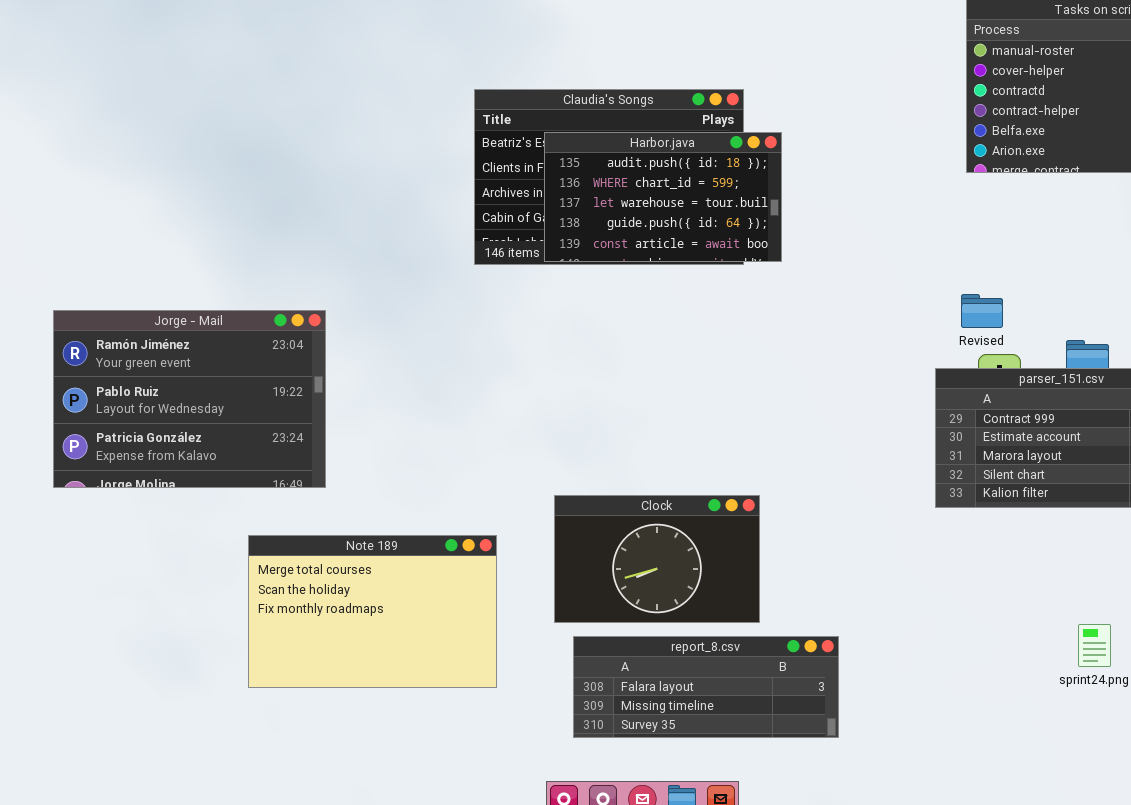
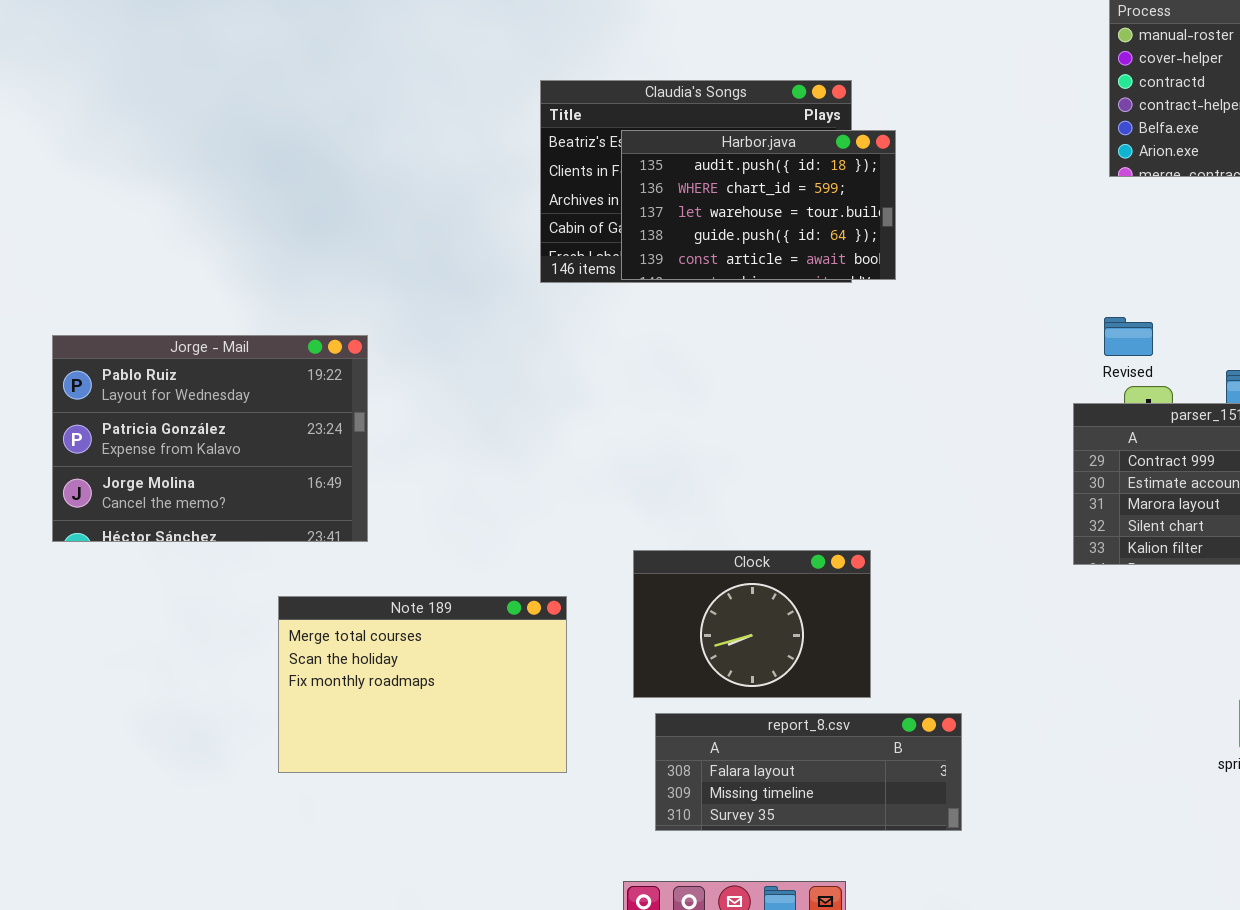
Jorge - Mail: [53,310,326,488] -> [52,335,368,542], scrolled down 1 row

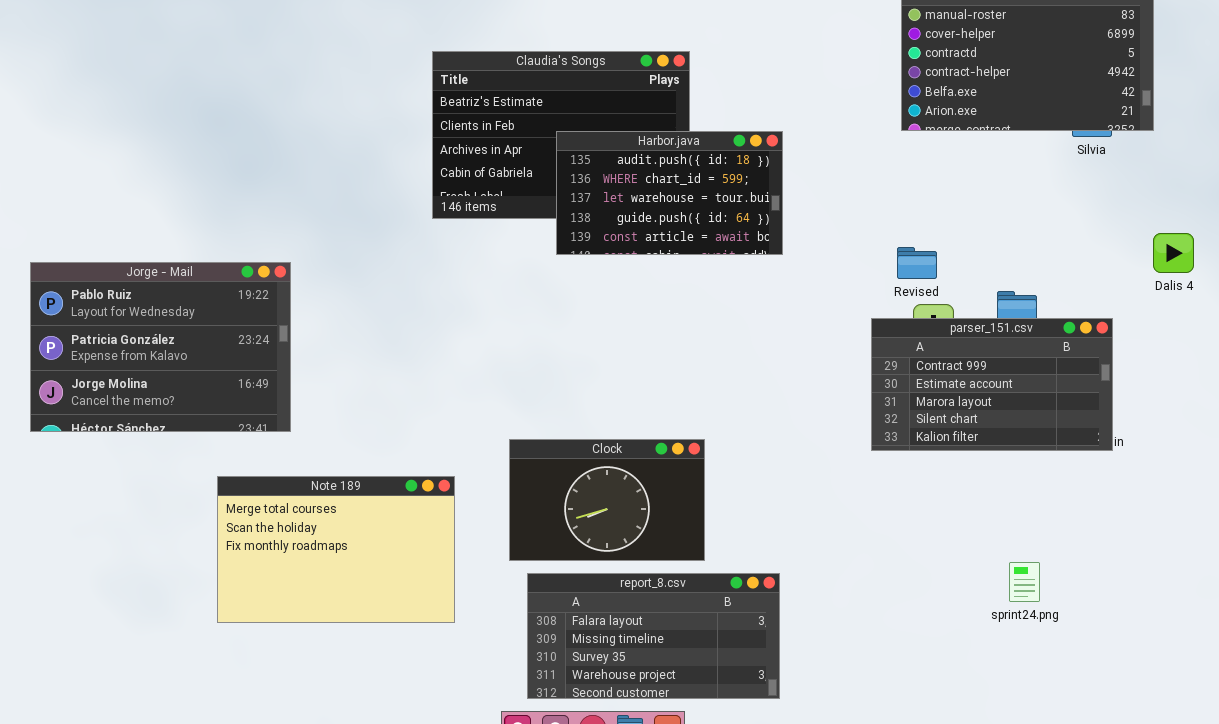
Harbor.java: [621,130,896,280] -> [556,131,783,255], moved
report_8.csv: [655,713,962,831] -> [527,573,780,699], resized

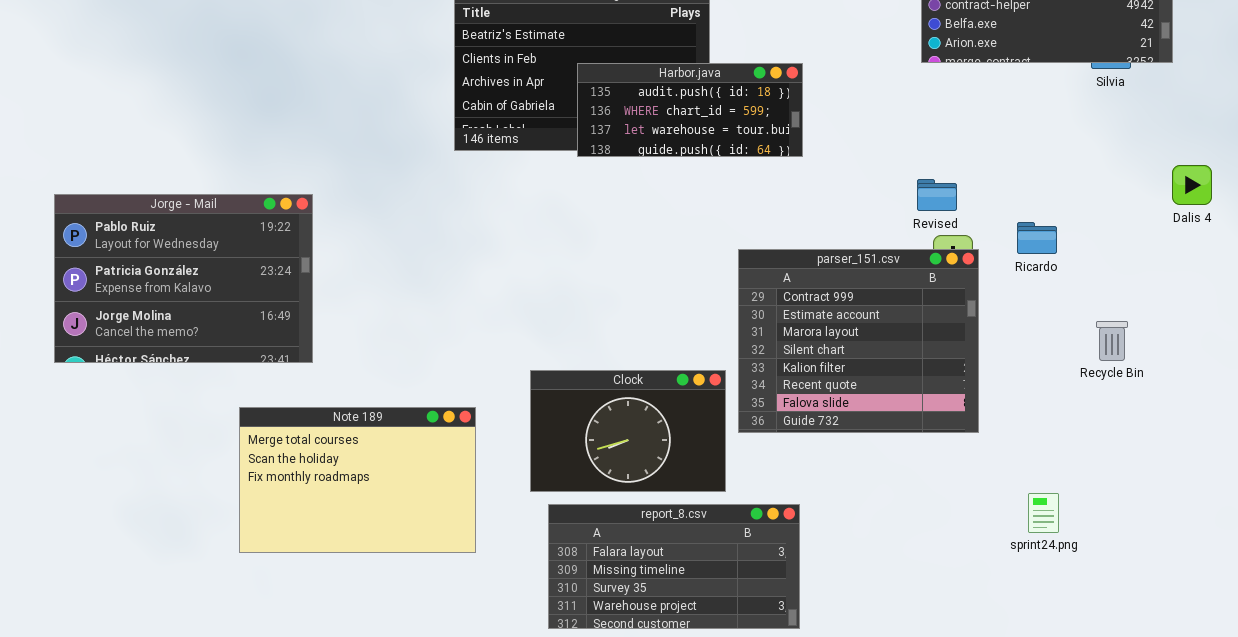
Harbor.java: [556,131,783,255] -> [577,63,803,157], resized
parser_151.csv: [871,318,1113,451] -> [738,249,979,433], moved, resized

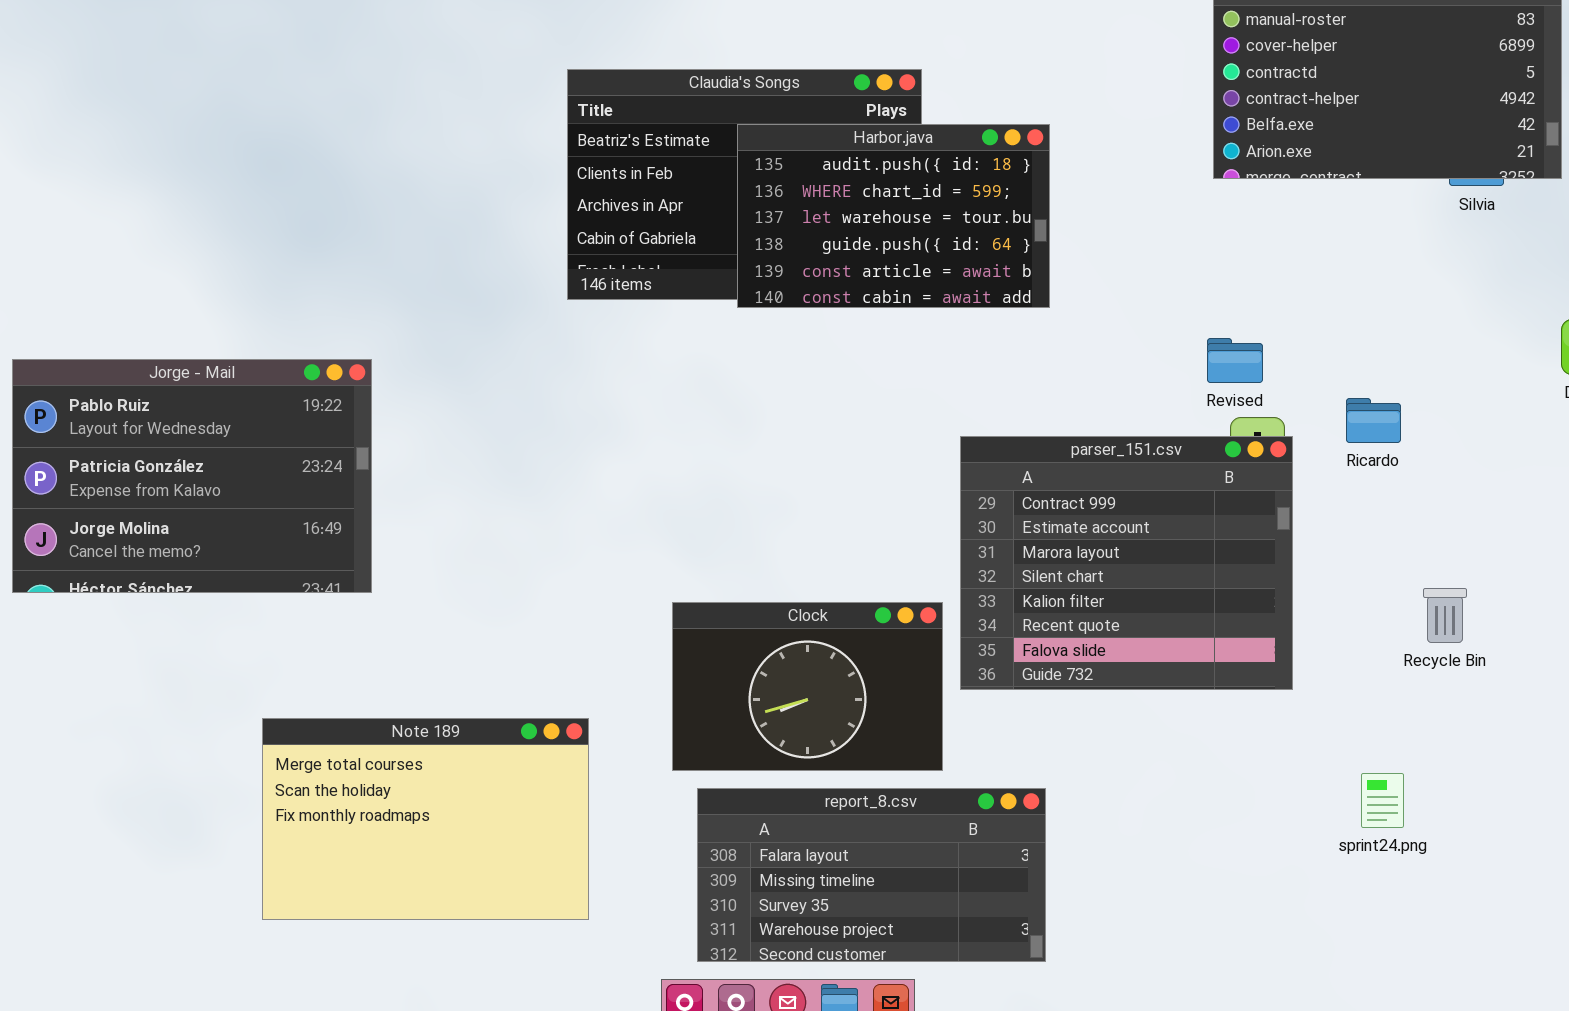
Harbor.java: [577,63,803,157] -> [737,124,1050,308], resized
Recycle Bin: [1096,321,1128,361] -> [1423,588,1467,643], moved
Note 189: [239,407,476,553] -> [262,718,589,920], moved

